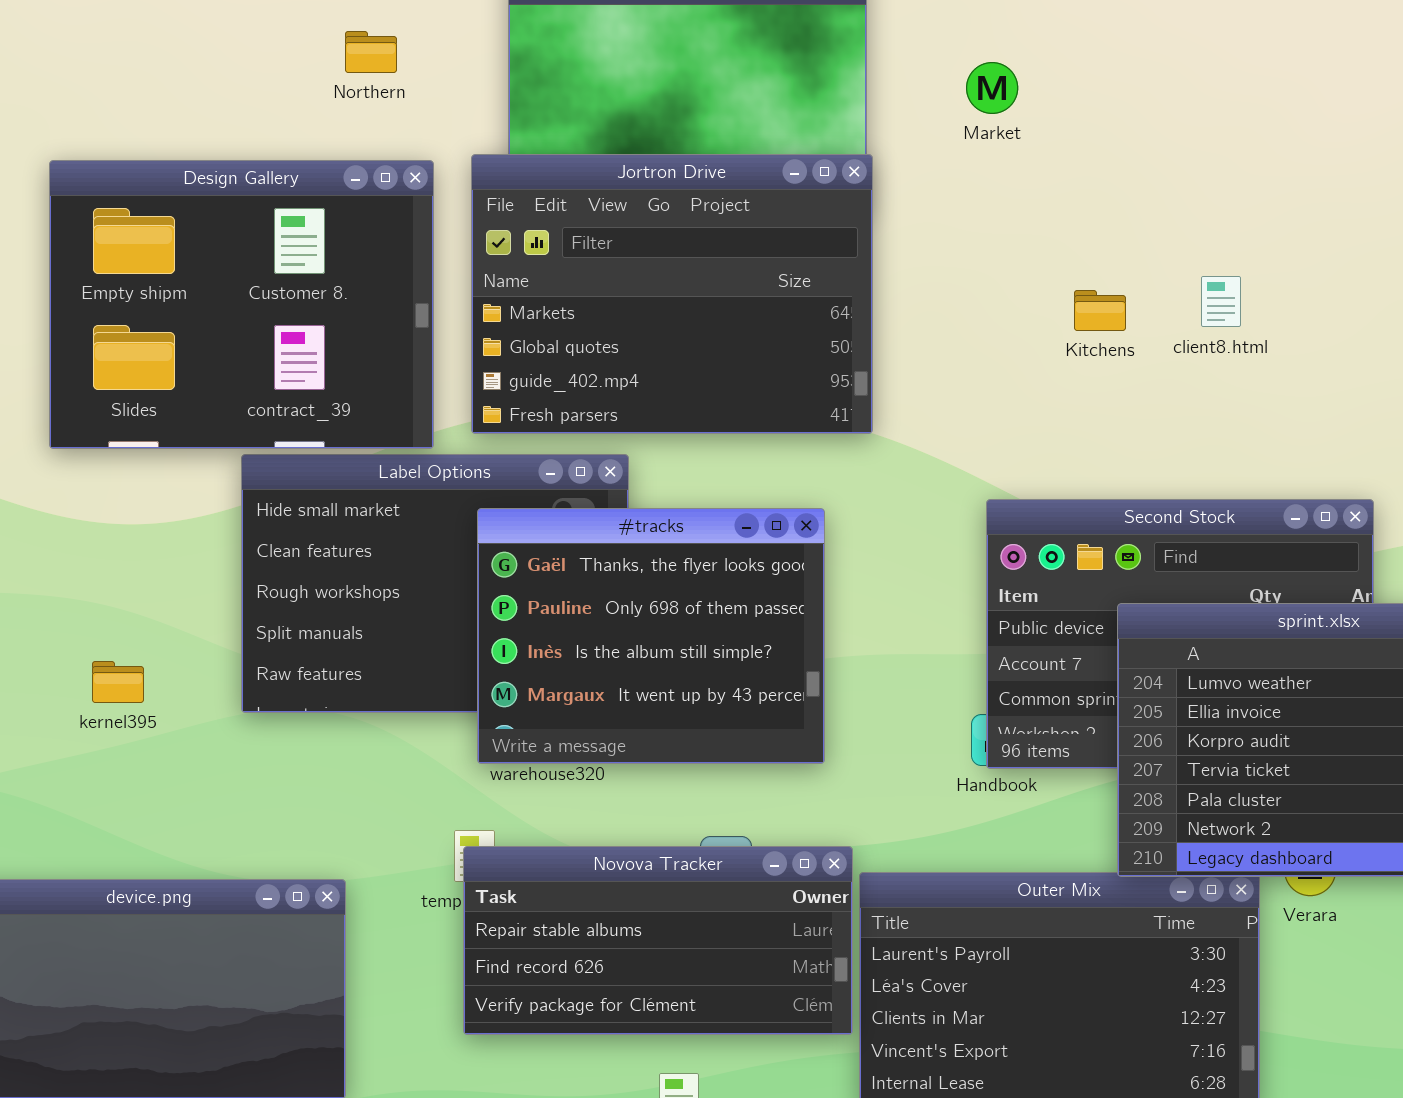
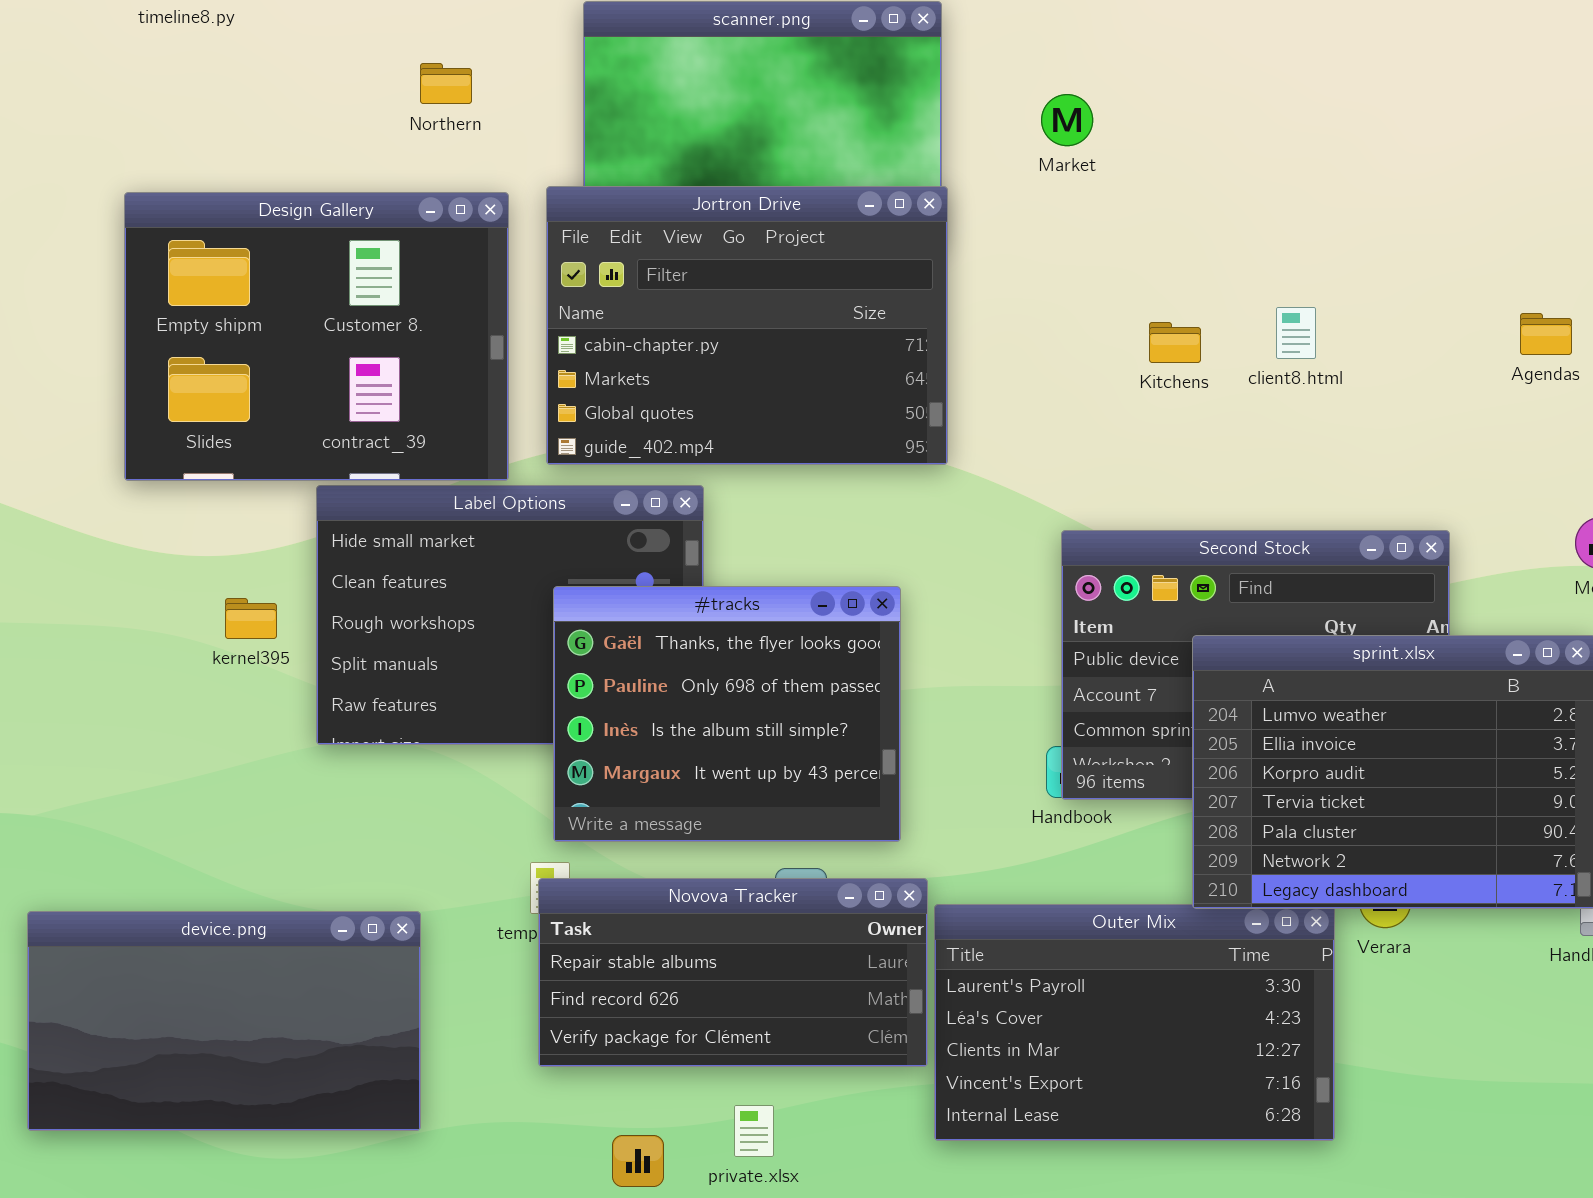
Jortron Drive: [471,154,873,434] -> [546,186,948,465], scrolled up 1 row
#tracks: [477,508,825,764] -> [553,586,901,842], moved
kernel395: [92,661,144,703] -> [225,598,277,639], moved

